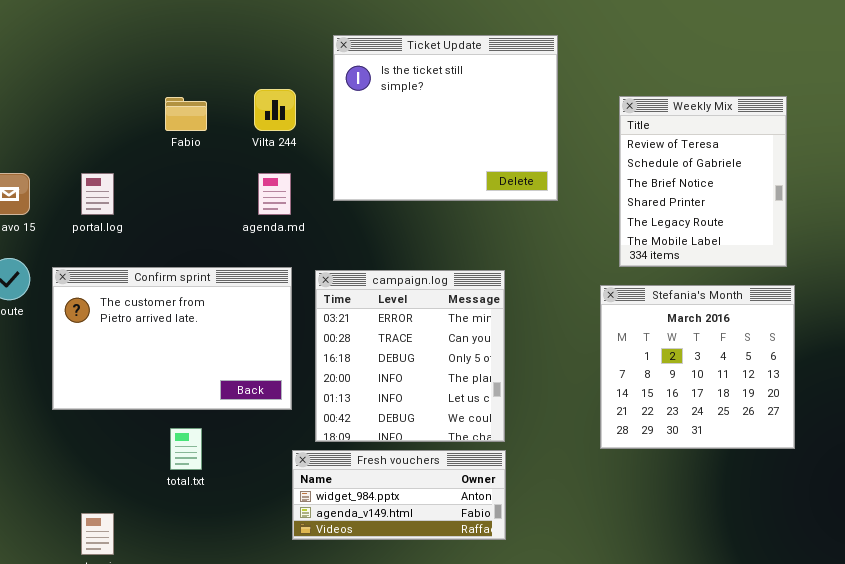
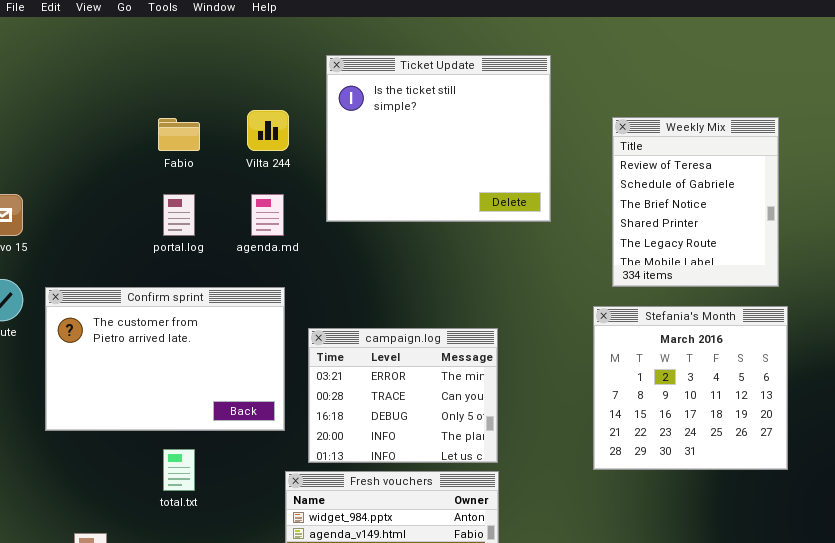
portal.log: [81,173,114,215] -> [163,194,195,236], moved
campaign.log: [315,270,505,442] -> [308,328,498,463], resized

